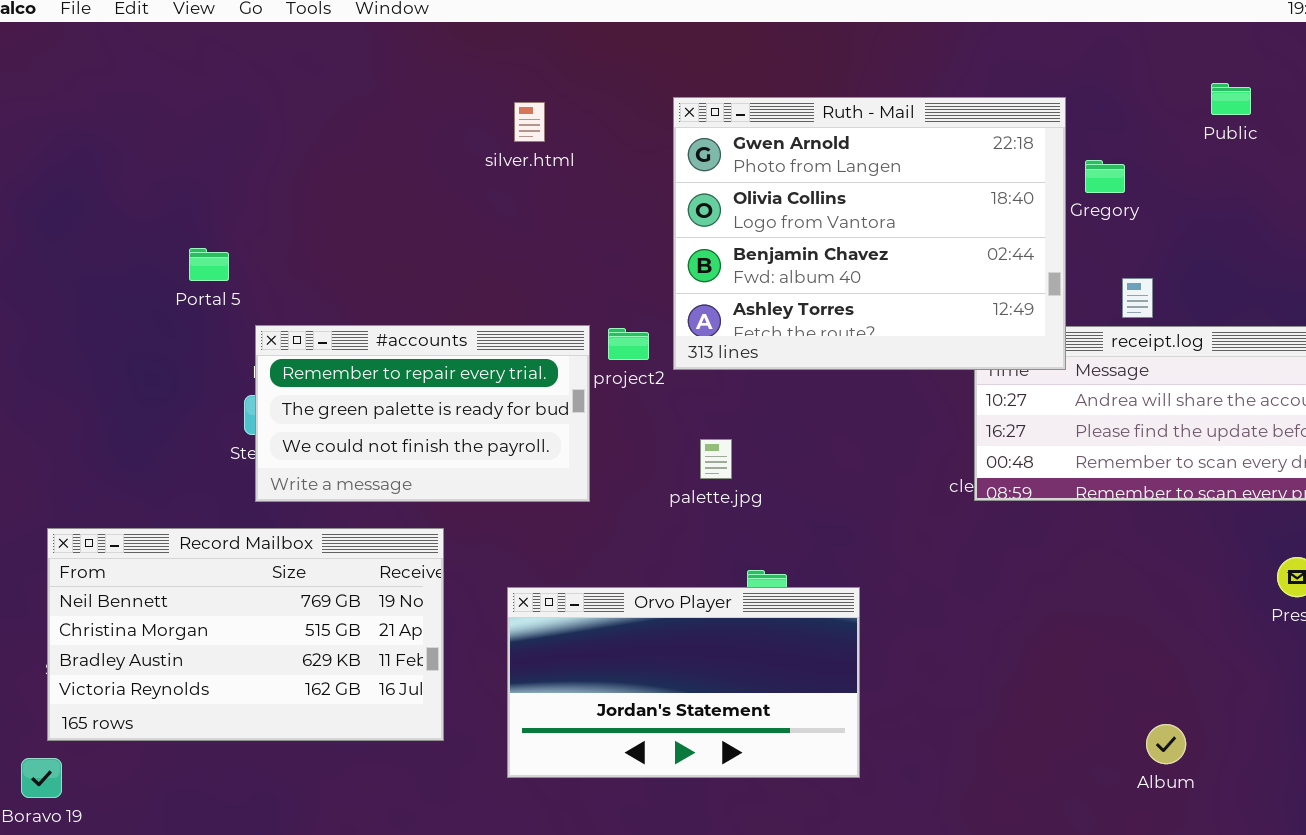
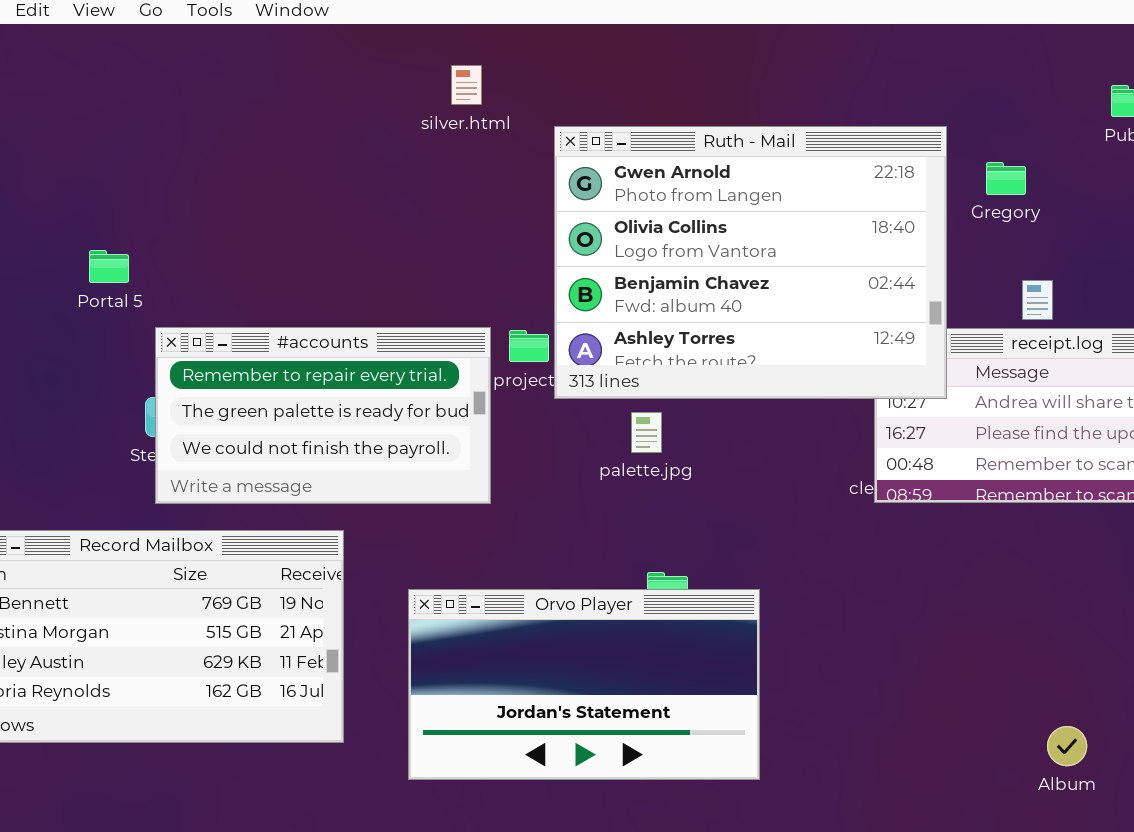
Ruth - Mail: [673,97,1066,370] -> [554,126,947,399], moved
silver.html: [514,102,545,142] -> [451,65,482,105], moved
palette.jpg: [700,439,732,479] -> [631,412,662,453], moved

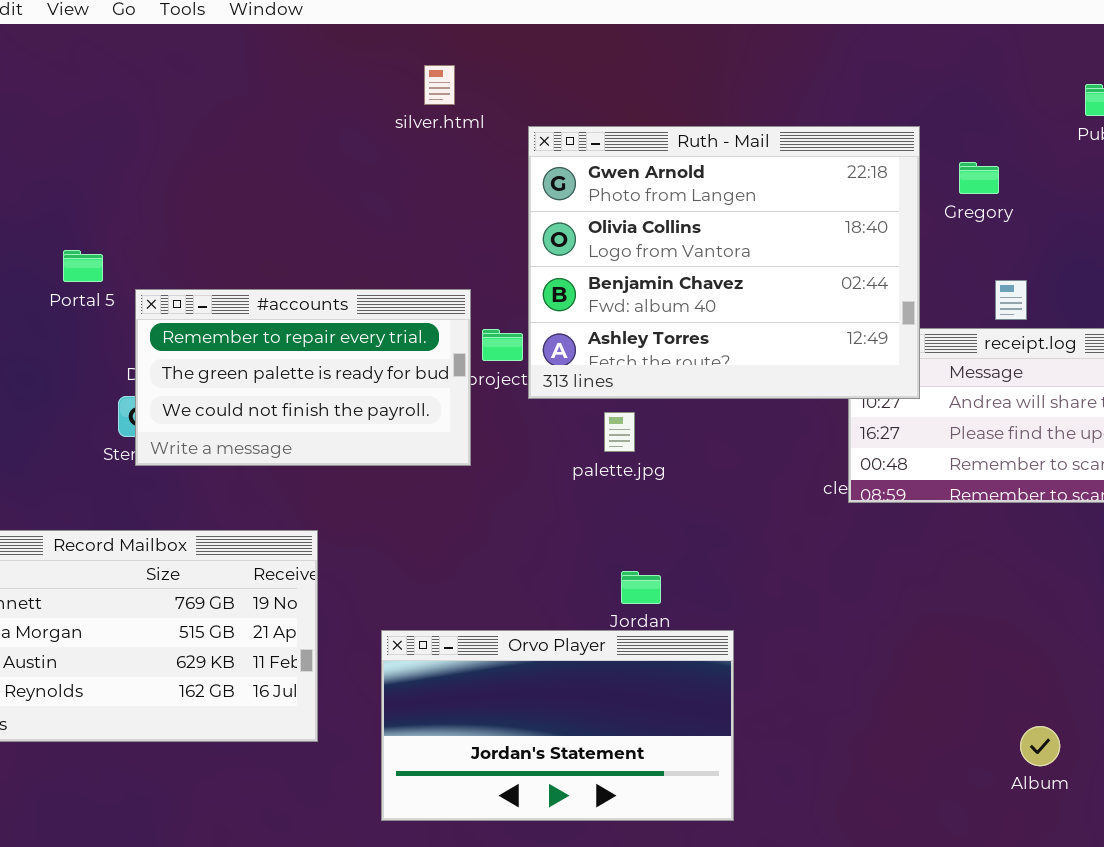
#accounts: [155,327,491,504] -> [135,289,471,466], moved
Orvo Player: [408,589,760,780] -> [381,630,734,821], moved

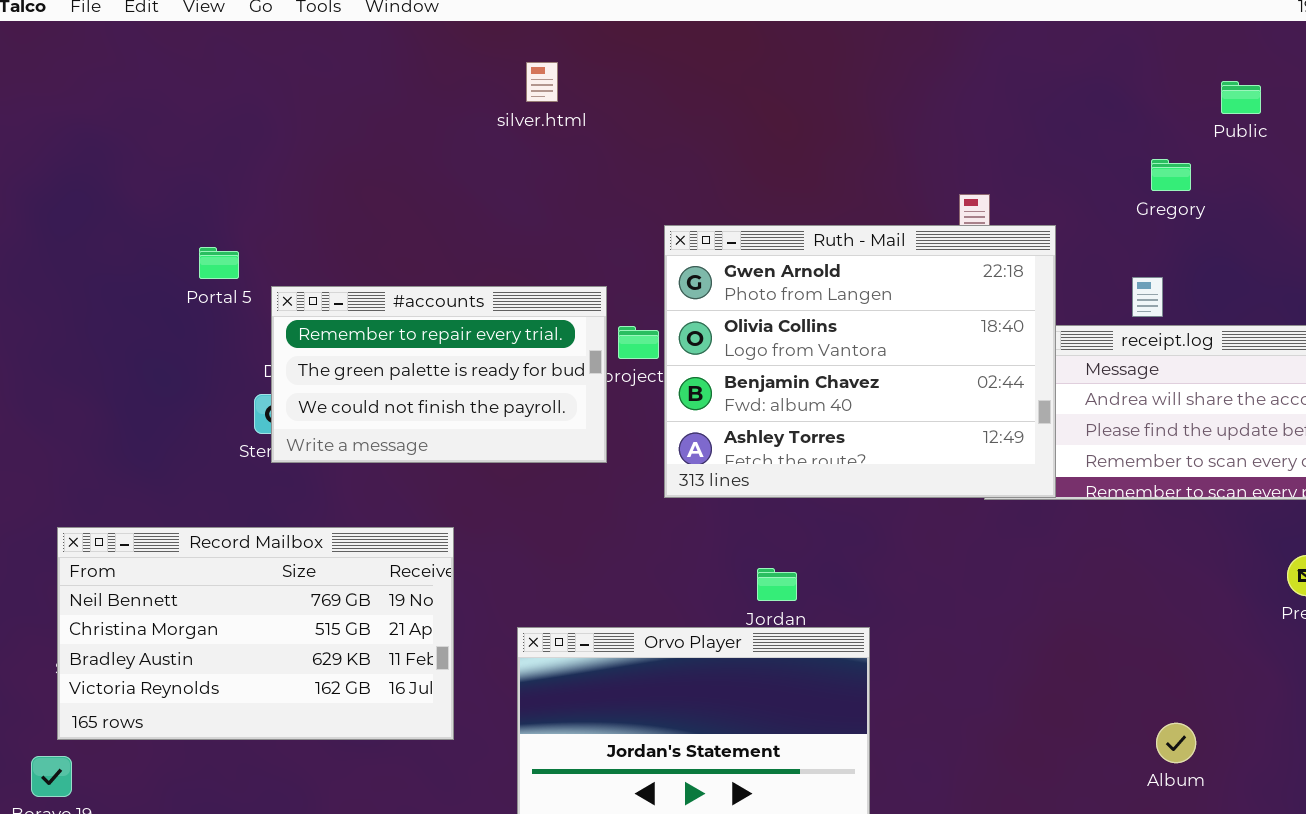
silver.html: [424,65,455,105] -> [526,62,558,102], moved
Ruth - Mail: [528,126,920,399] -> [664,225,1056,498], moved
Gregory: [959,162,999,194] -> [1151,159,1191,191], moved

